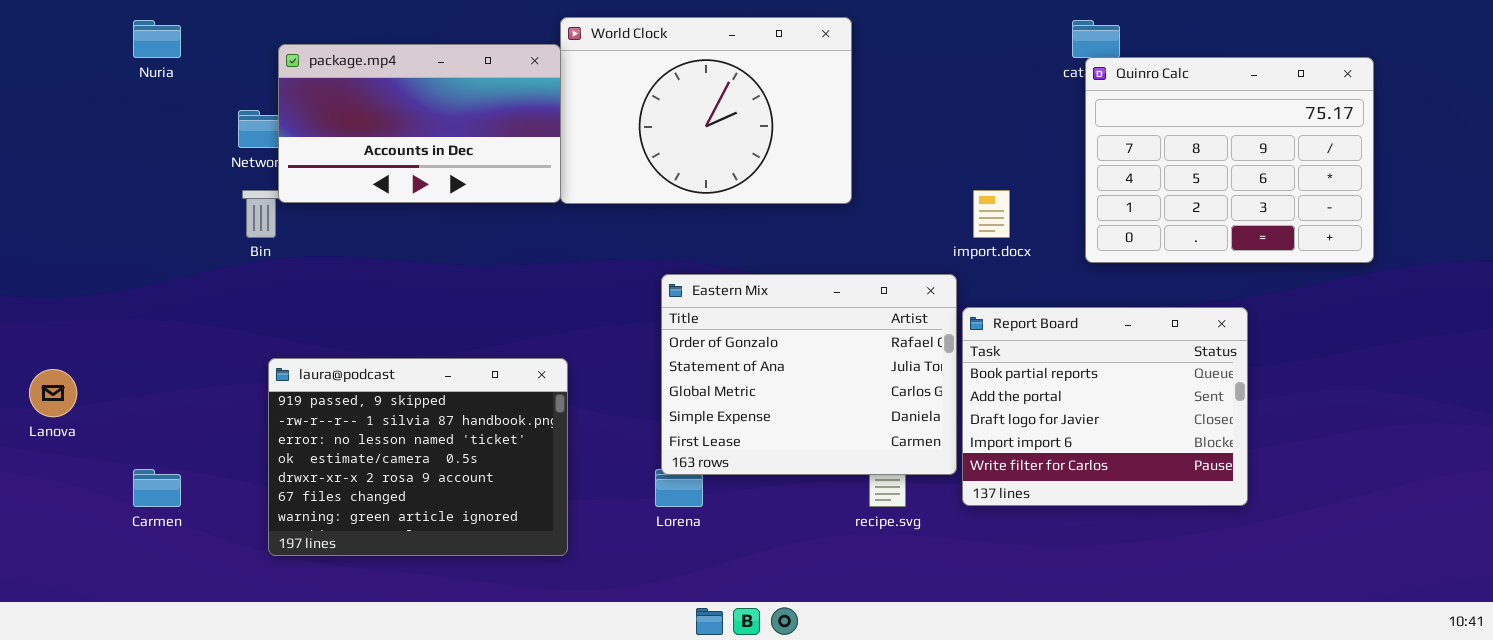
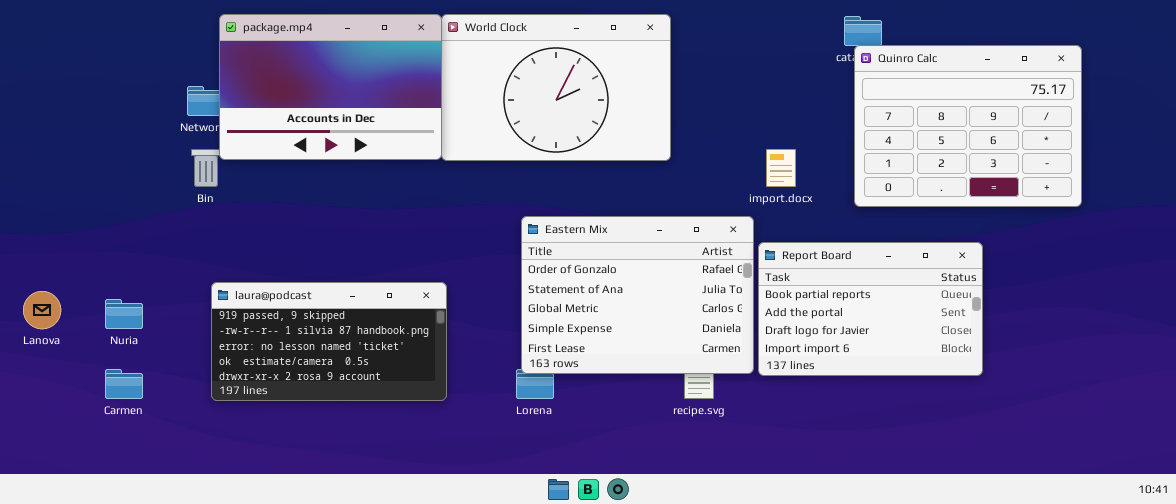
Nuria: [133,20,181,58] -> [105,299,143,329], moved
package.mp4: [278,44,561,203] -> [219,14,442,160], resized
Report Board: [962,307,1248,506] -> [758,242,983,376], resized
laura@podcast: [268,358,568,556] -> [211,282,447,401], resized

